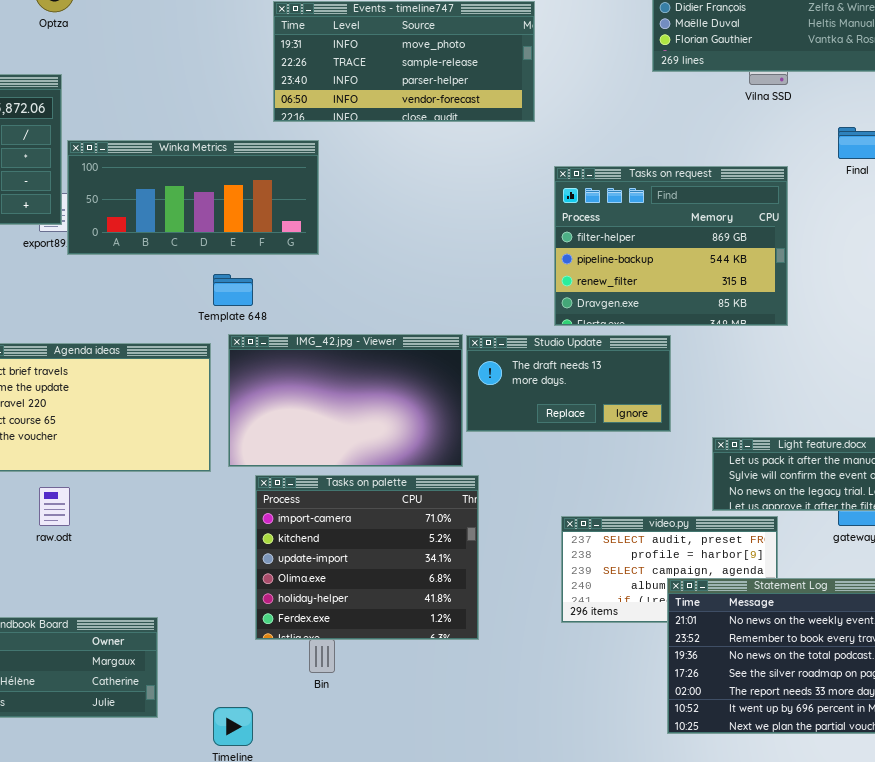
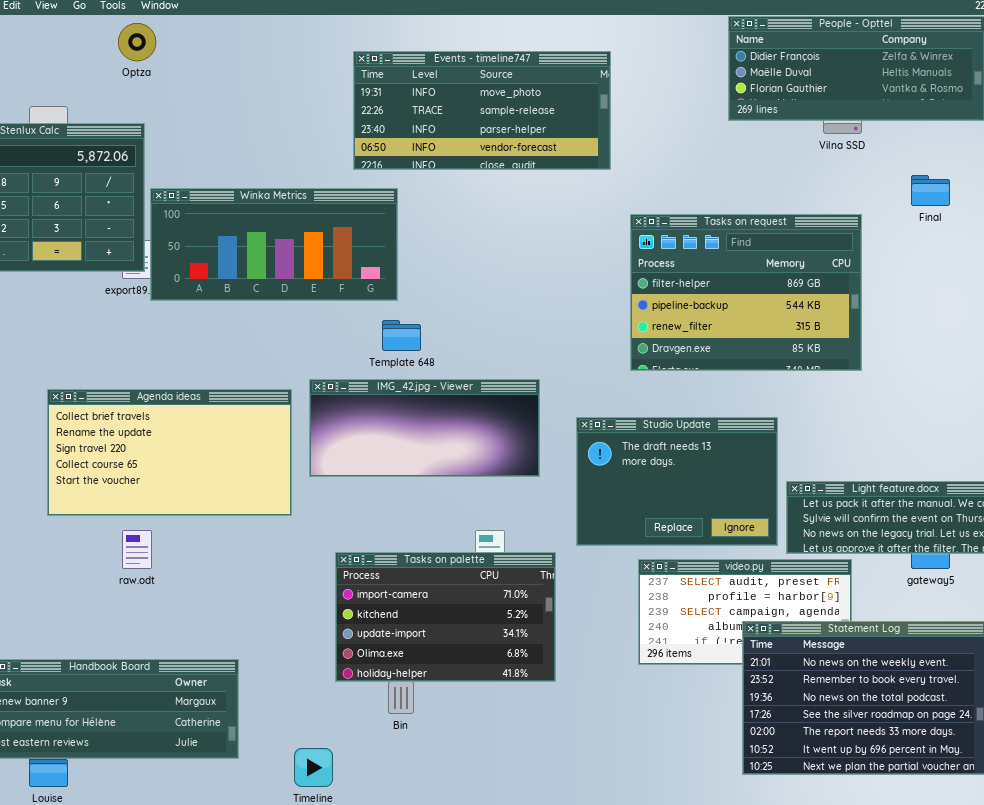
Template 648: [213,274,253,306] -> [382,320,421,351], moved
IMG_42.jpg - Viewer: [228,334,463,467] -> [309,379,540,477], resized
Studio Update: [466,335,671,432] -> [576,417,778,546], moved, resized
Tasks on palette: [255,475,479,640] -> [335,552,556,682], resized

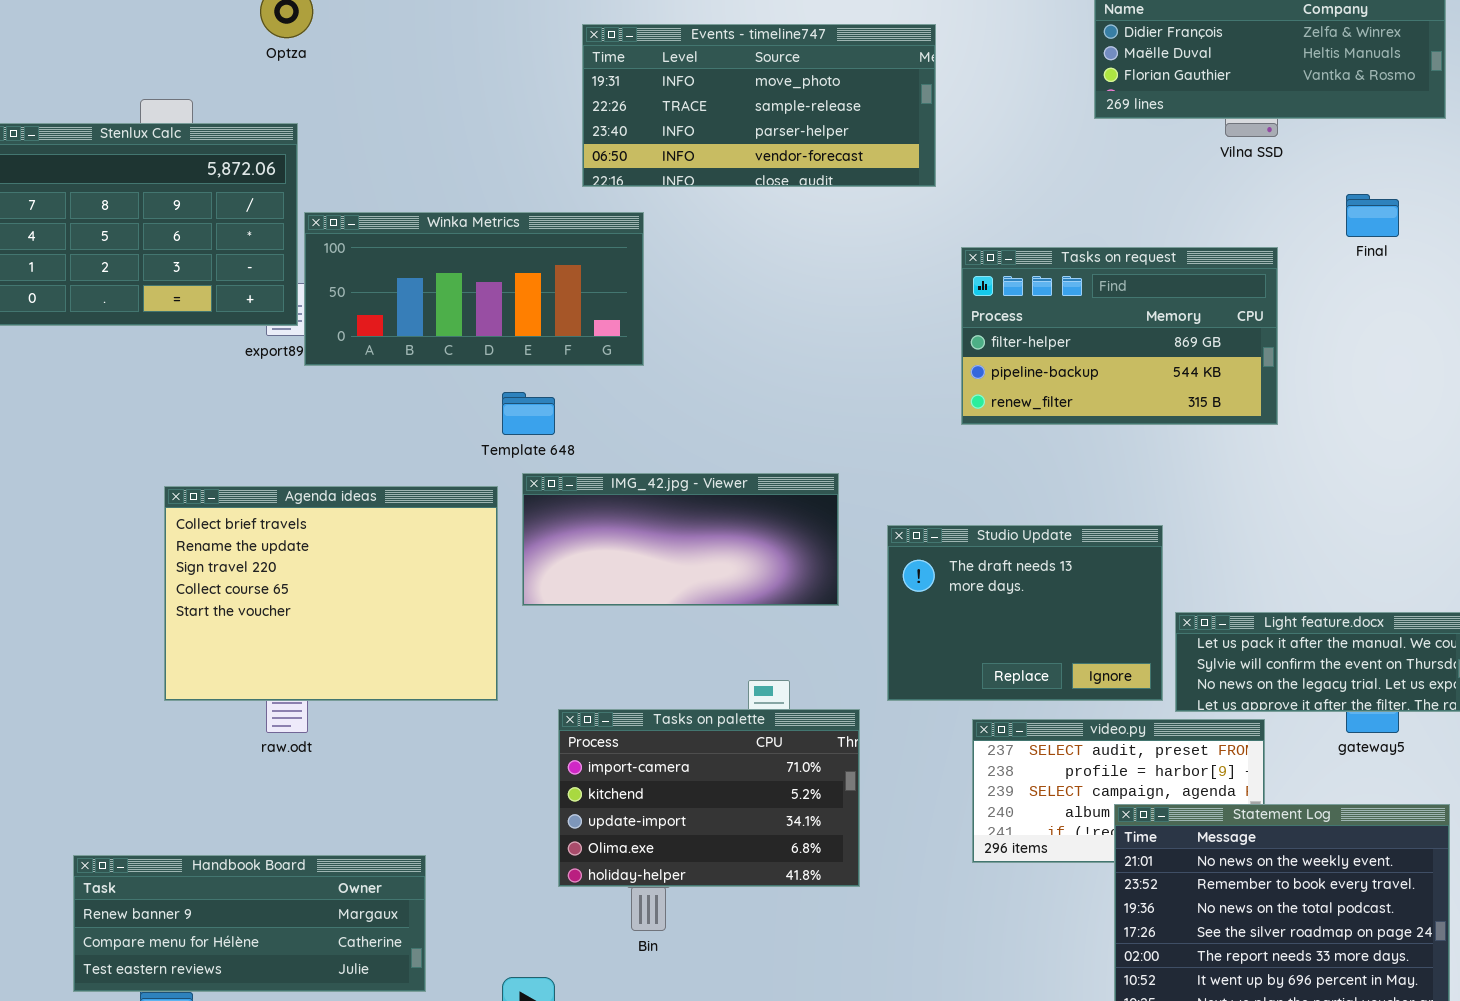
Tasks on request: [630,214,862,371] -> [961,247,1278,425], resized
Template 648: [382,320,421,351] -> [502,392,555,435], moved
Agenda ideas: [47,389,292,516] -> [164,486,498,701], resized

